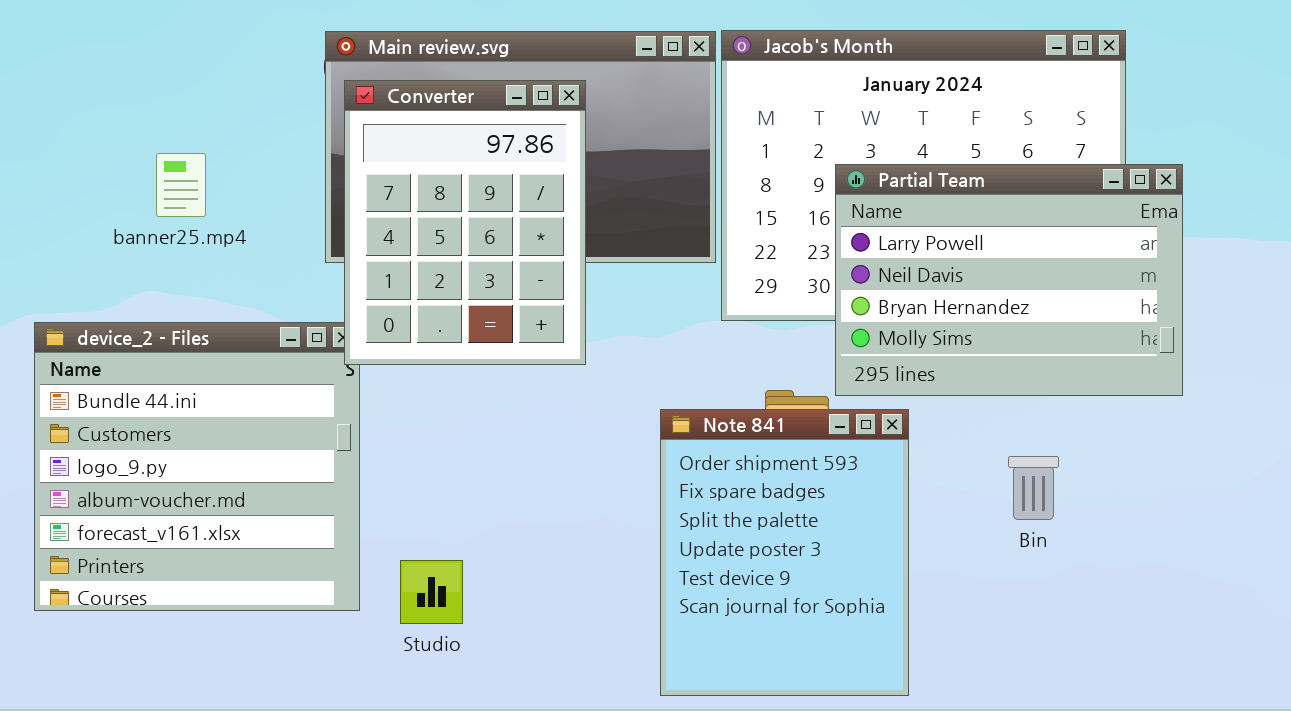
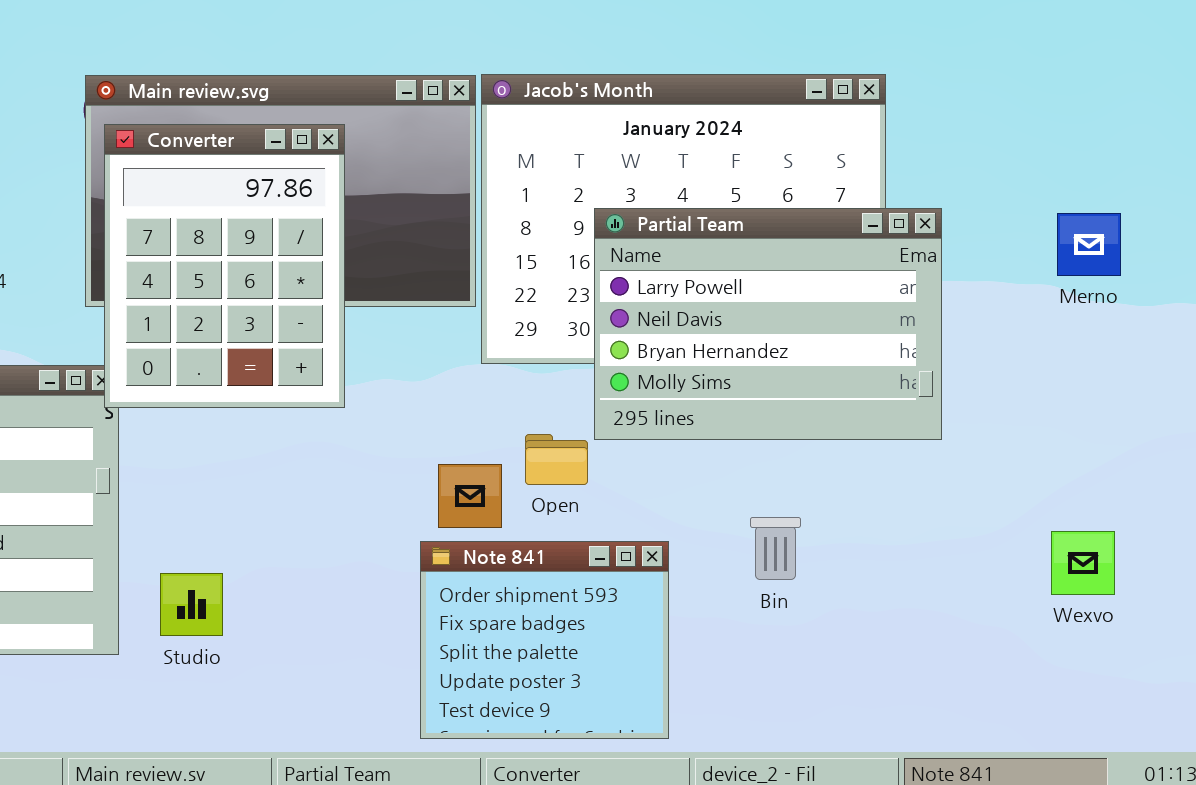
Note 841: [660,409,909,696] -> [420,541,669,739], resized
Bin: [1008,456,1059,520] -> [750,517,801,580], moved
Studio: [400,560,463,624] -> [160,573,223,636], moved

